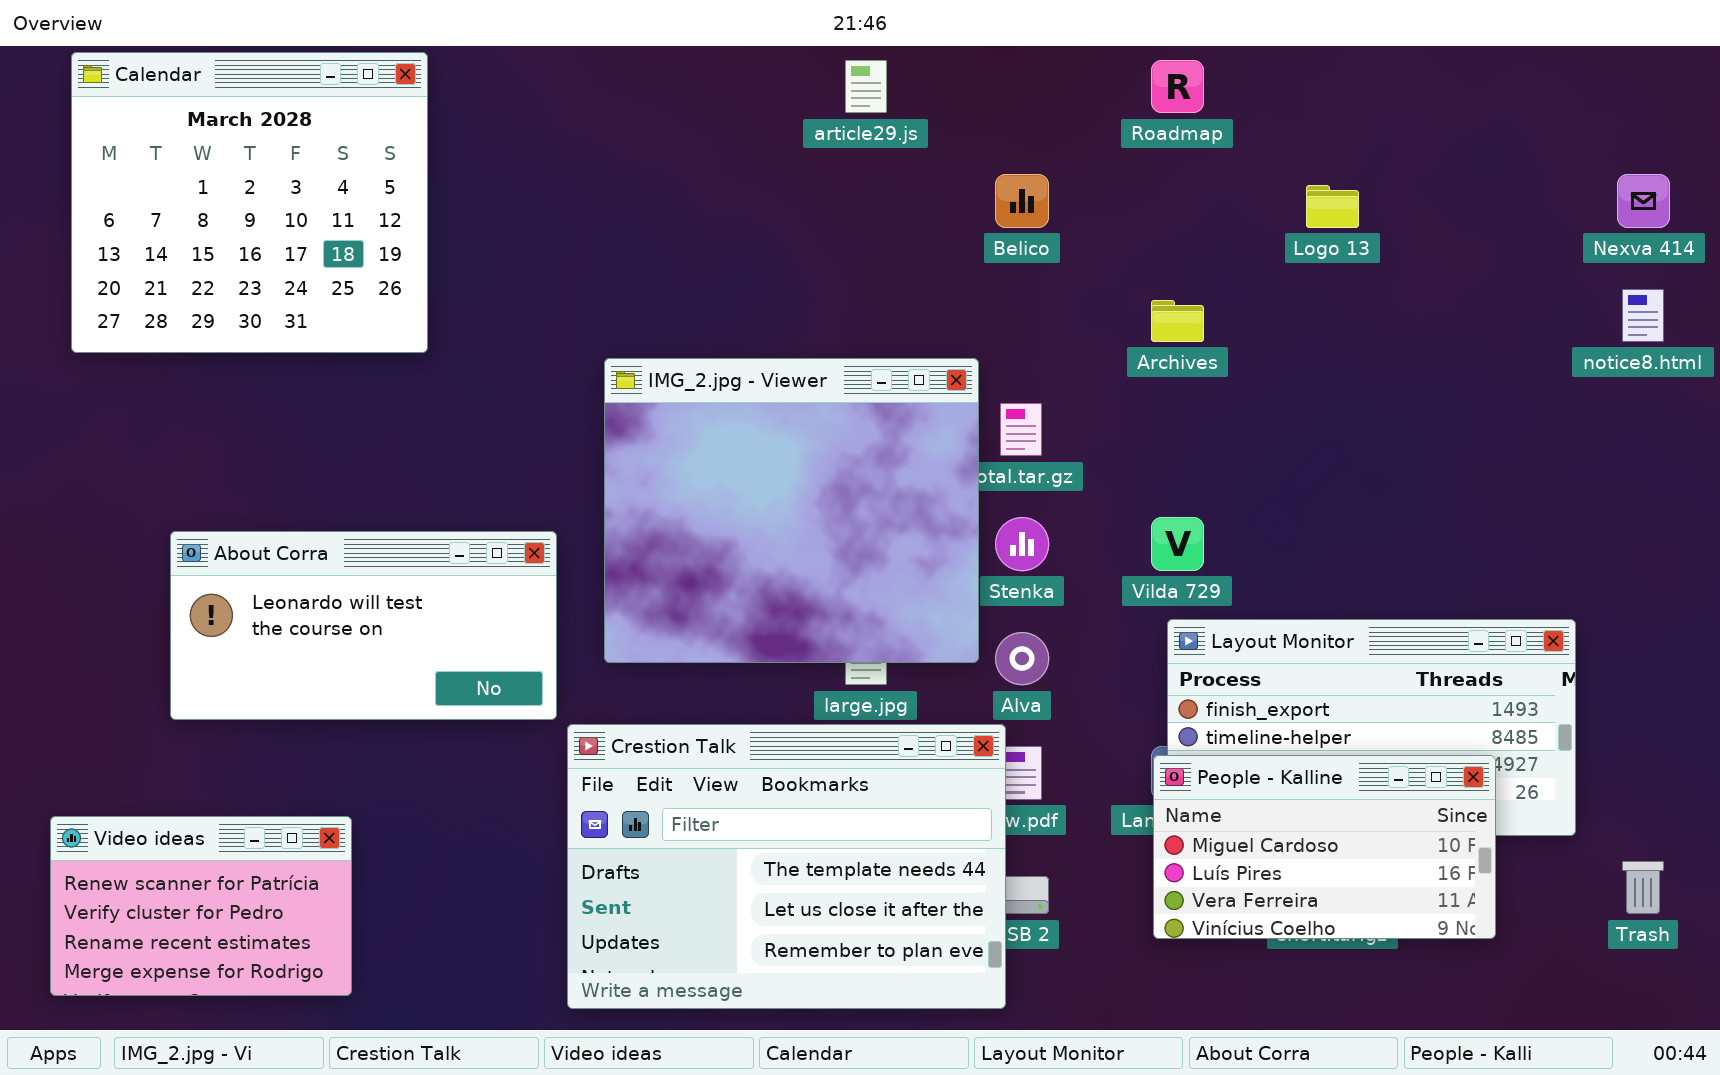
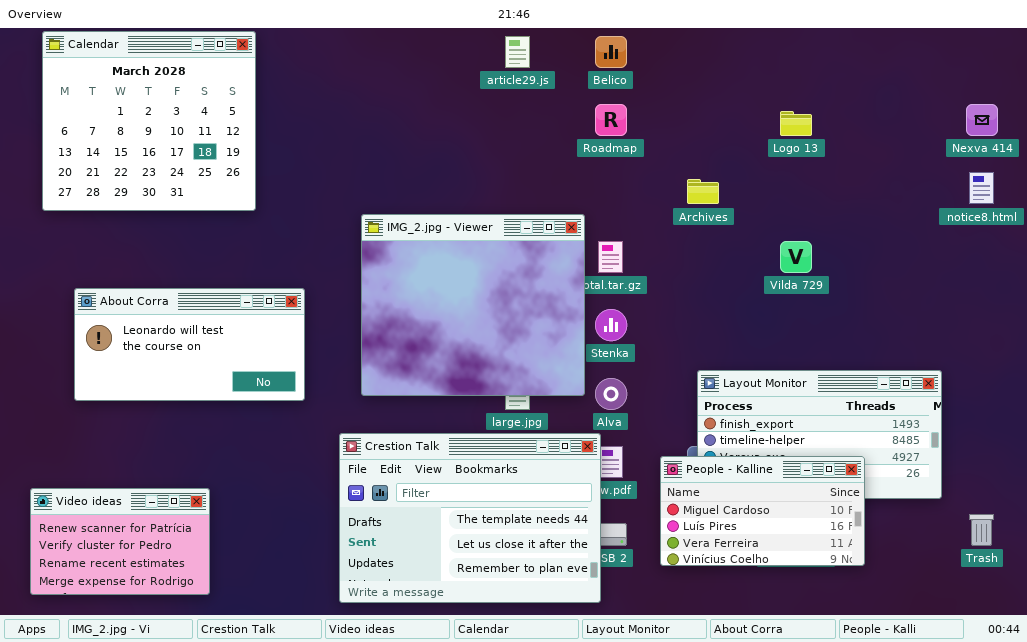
Roadmap: [1151,60,1204,113] -> [595,104,627,136], moved
Belico: [995,174,1049,228] -> [595,36,627,68], moved
Vilda 729: [1151,517,1204,571] -> [780,241,812,273], moved
About Corra: [170,531,557,720] -> [74,288,305,401], moved
People - Kalline: [1153,755,1496,939] -> [660,456,865,566], moved

